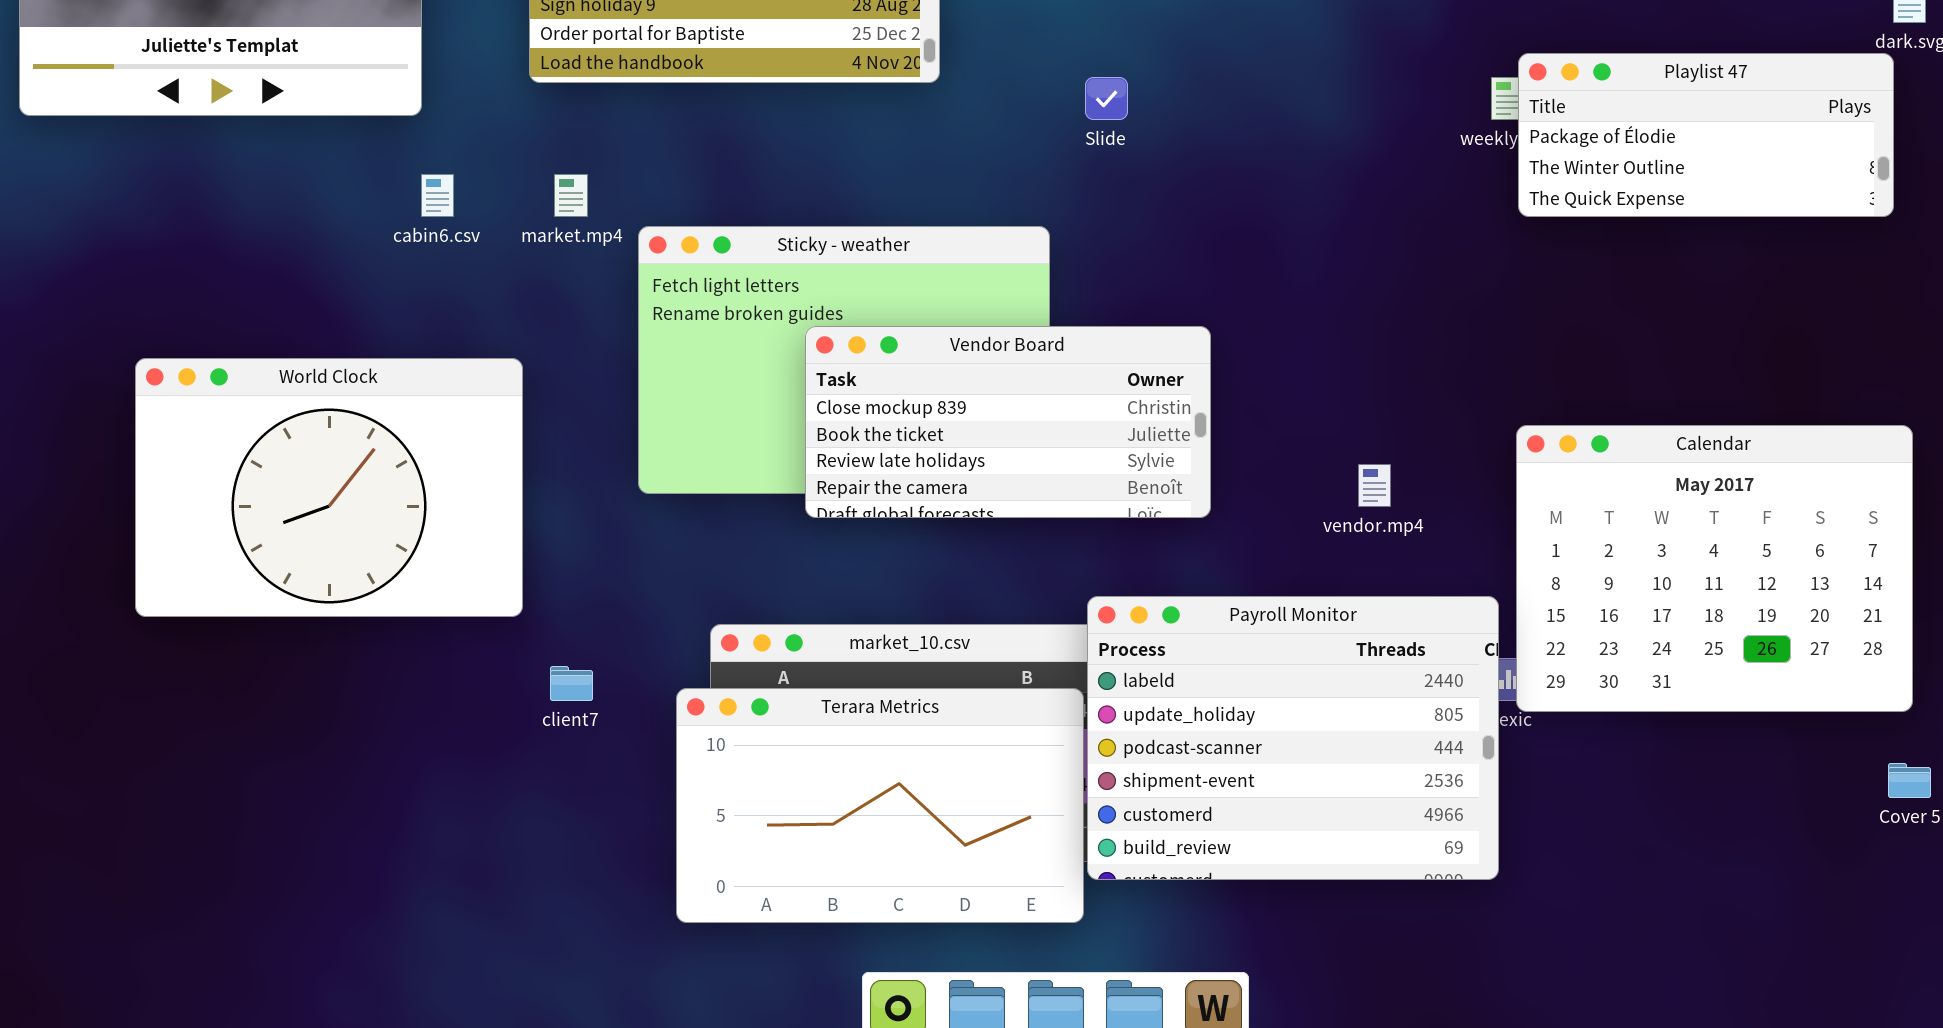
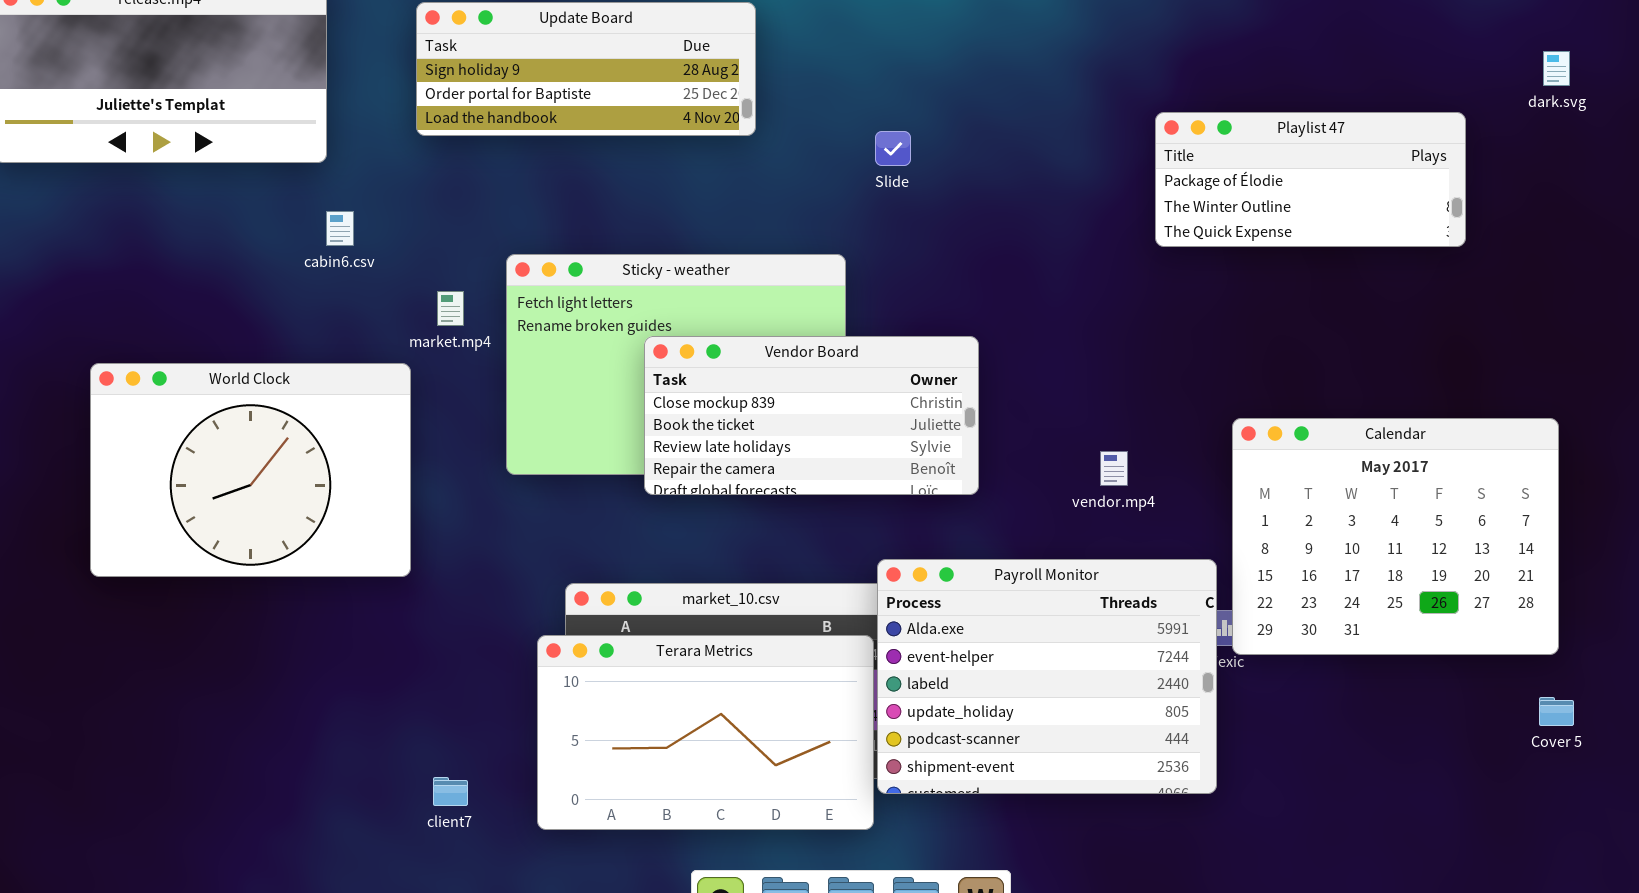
Playlist 47: [1518,53,1894,217] -> [1155,112,1466,247], moved
market.mp4: [554,174,588,217] -> [437,291,464,326], moved
Payroll Monitor: [1087,596,1499,880] -> [877,559,1217,794], scrolled up 2 rows
client7: [550,666,593,701] -> [433,777,468,806], moved

